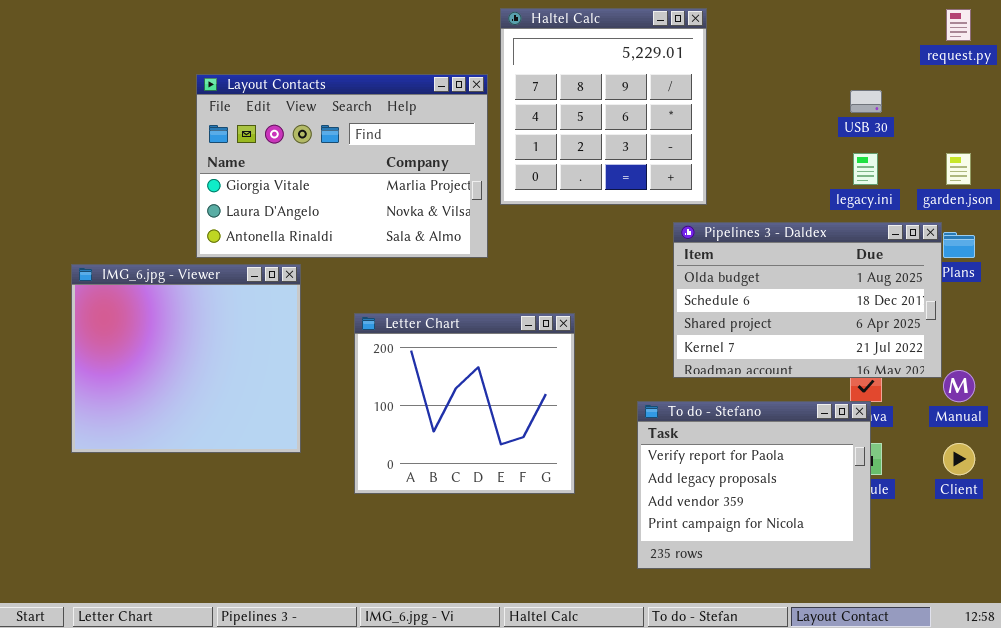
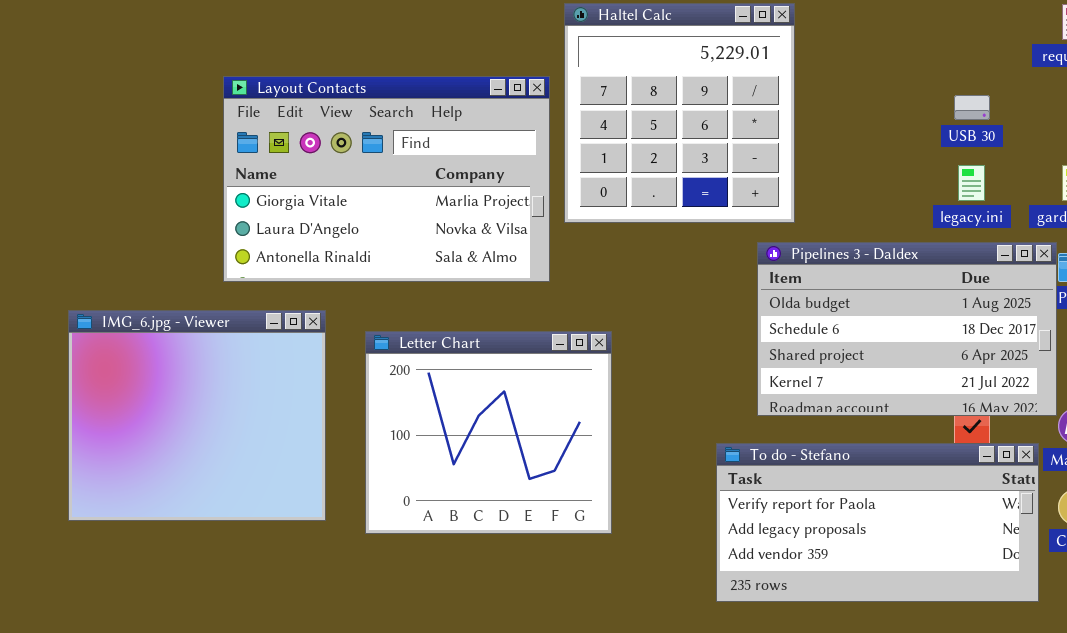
IMG_6.jpg - Viewer: [71,264,301,453] -> [68,310,326,521], moved
Letter Chart: [354,313,575,494] -> [365,331,612,534], moved
To do - Stefano: [637,401,871,569] -> [716,443,1039,602], resized

